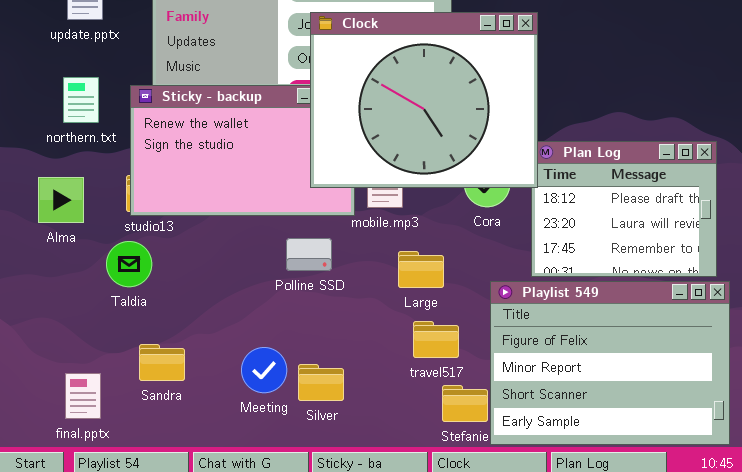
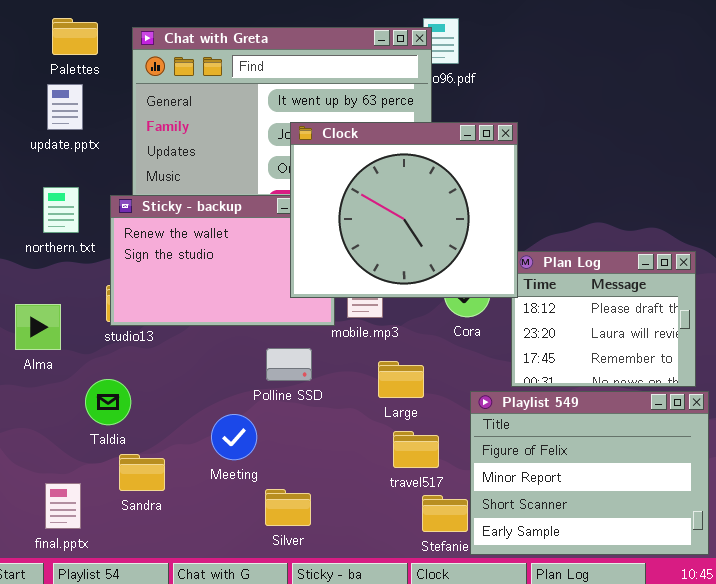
Alma: [38,177,84,223] -> [15,304,61,350], moved
Taldia: [106,241,152,287] -> [85,379,131,425], moved
Meeting: [241,347,287,393] -> [211,414,257,460], moved
Silver: [298,364,344,401] -> [265,489,311,526], moved

